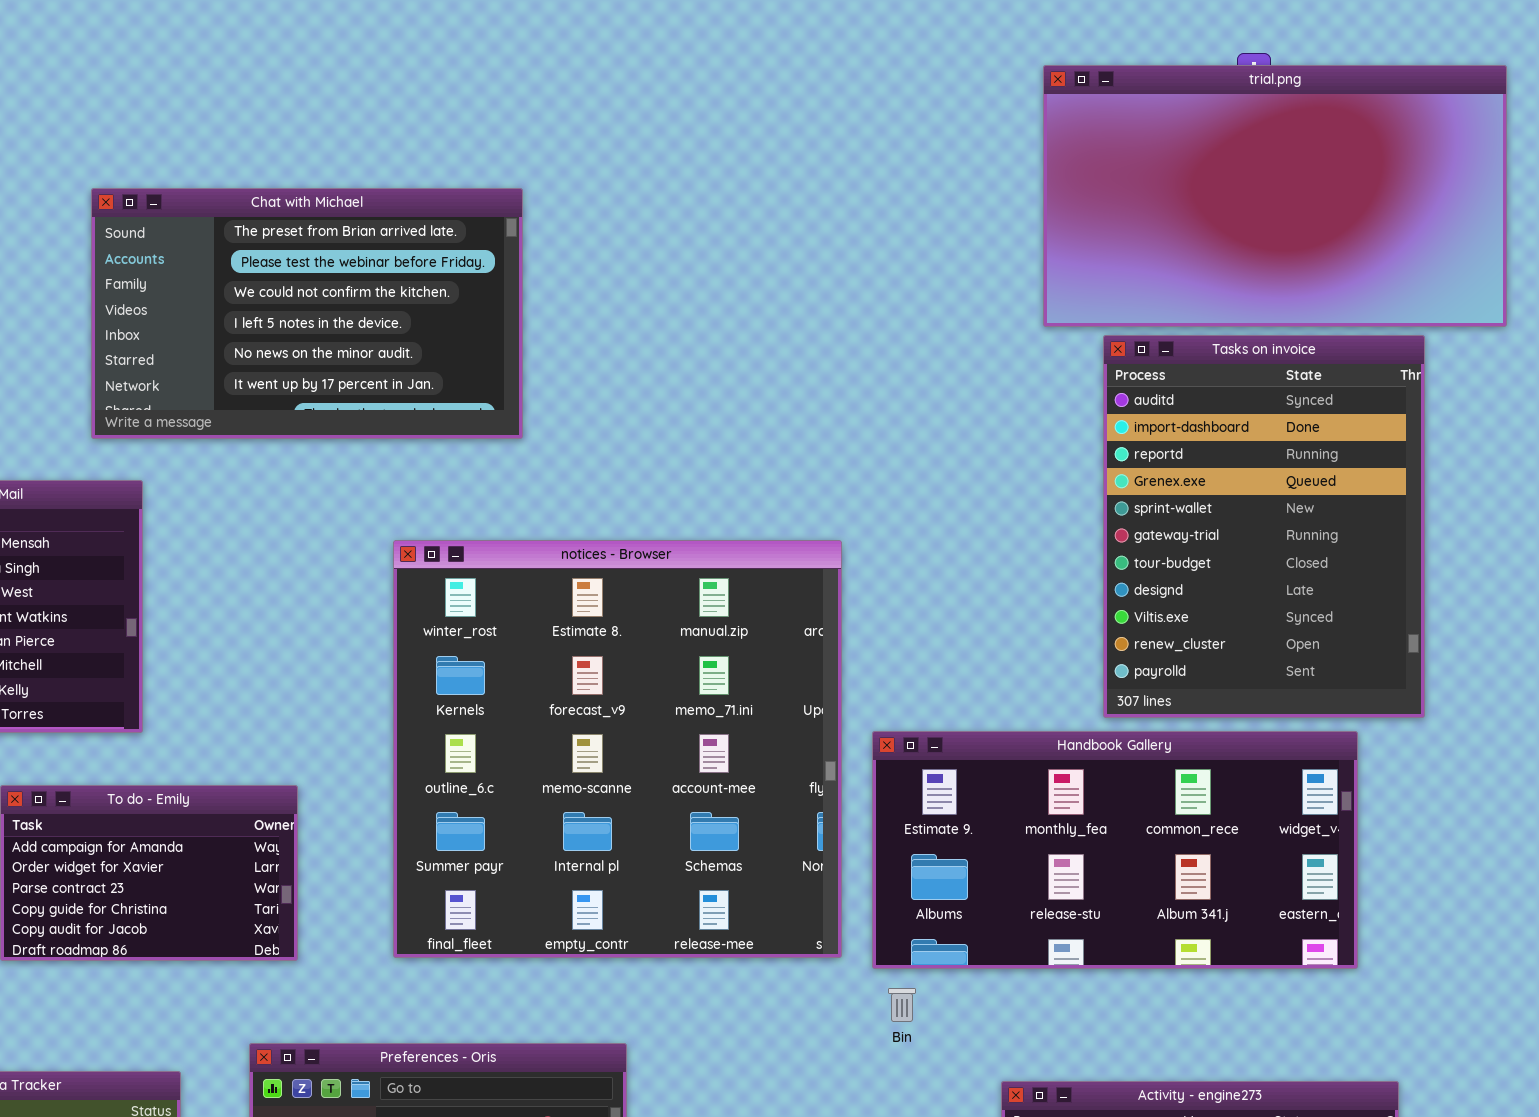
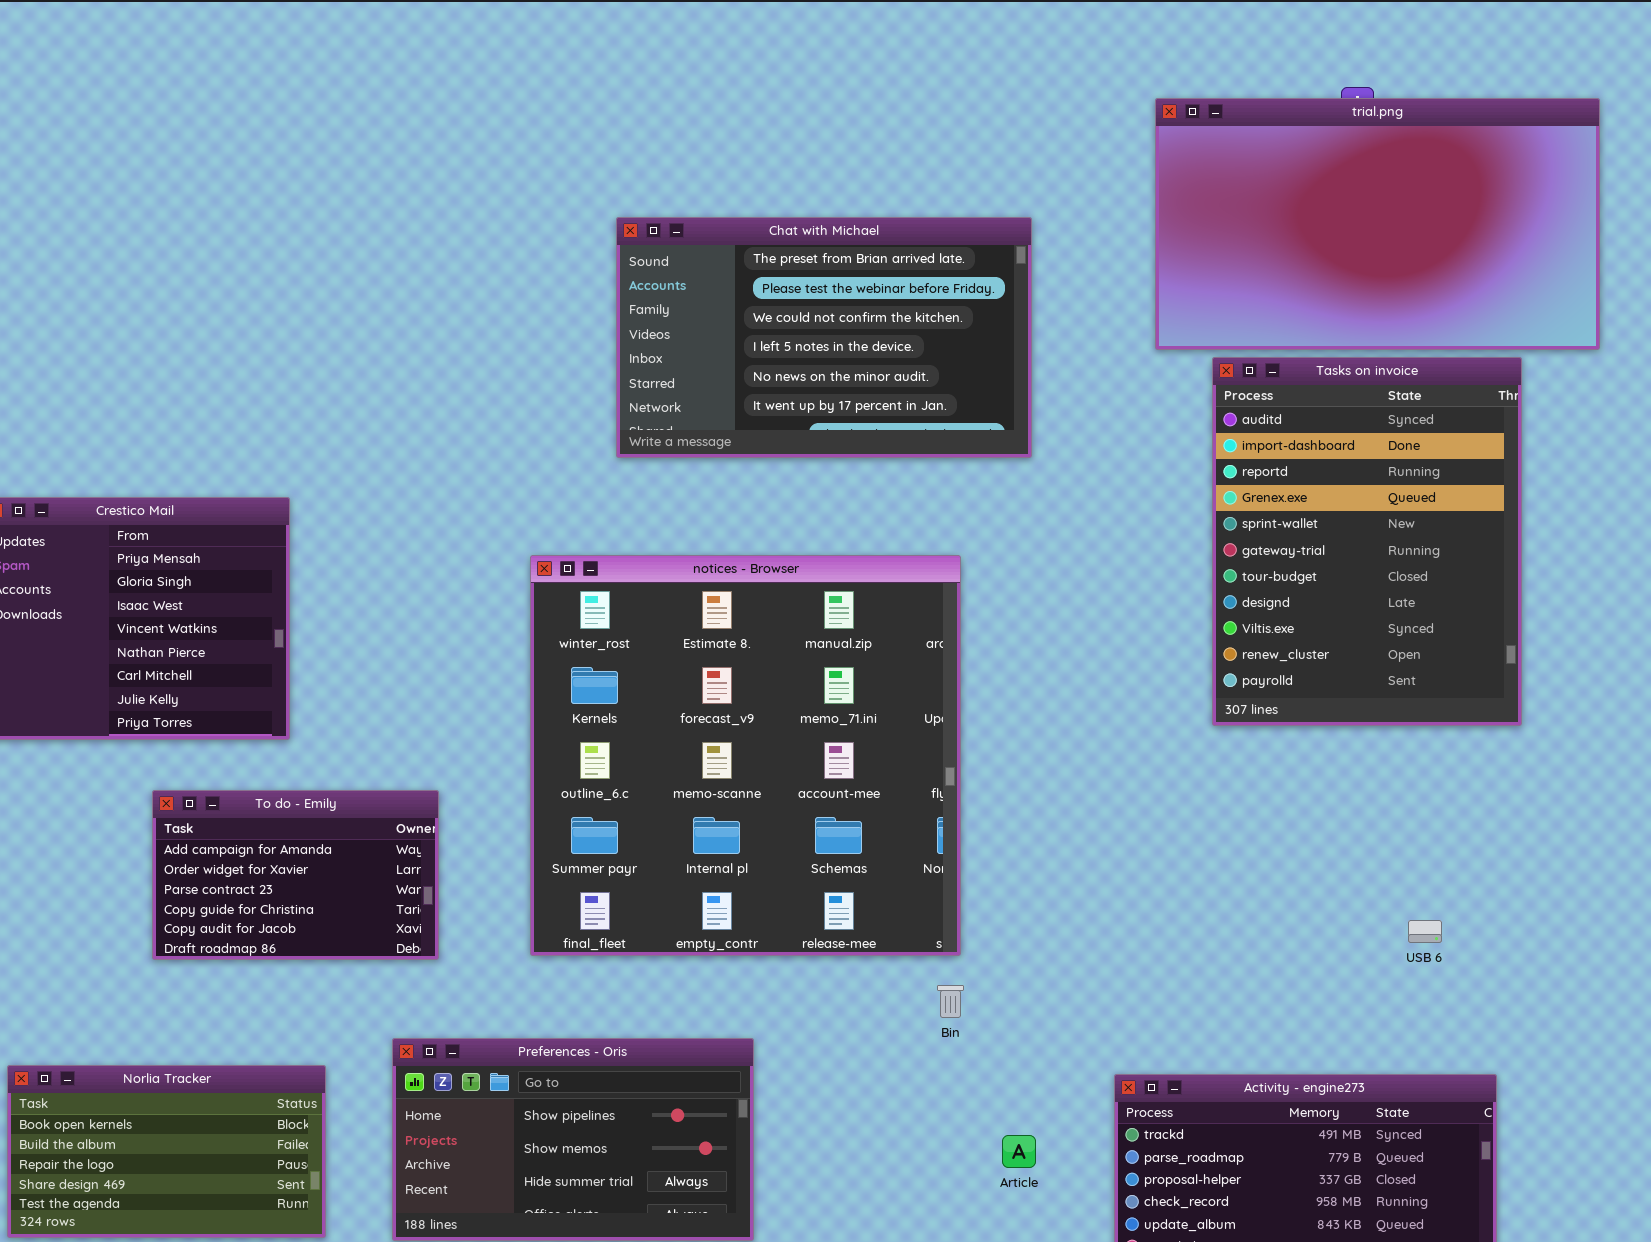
Chat with Michael: [91,188,523,439] -> [616,217,1032,458], moved
Handbook Gallery: [872,731,1358,969] -> none, closed
Bin: [888,988,916,1022] -> [937,985,964,1018], moved

